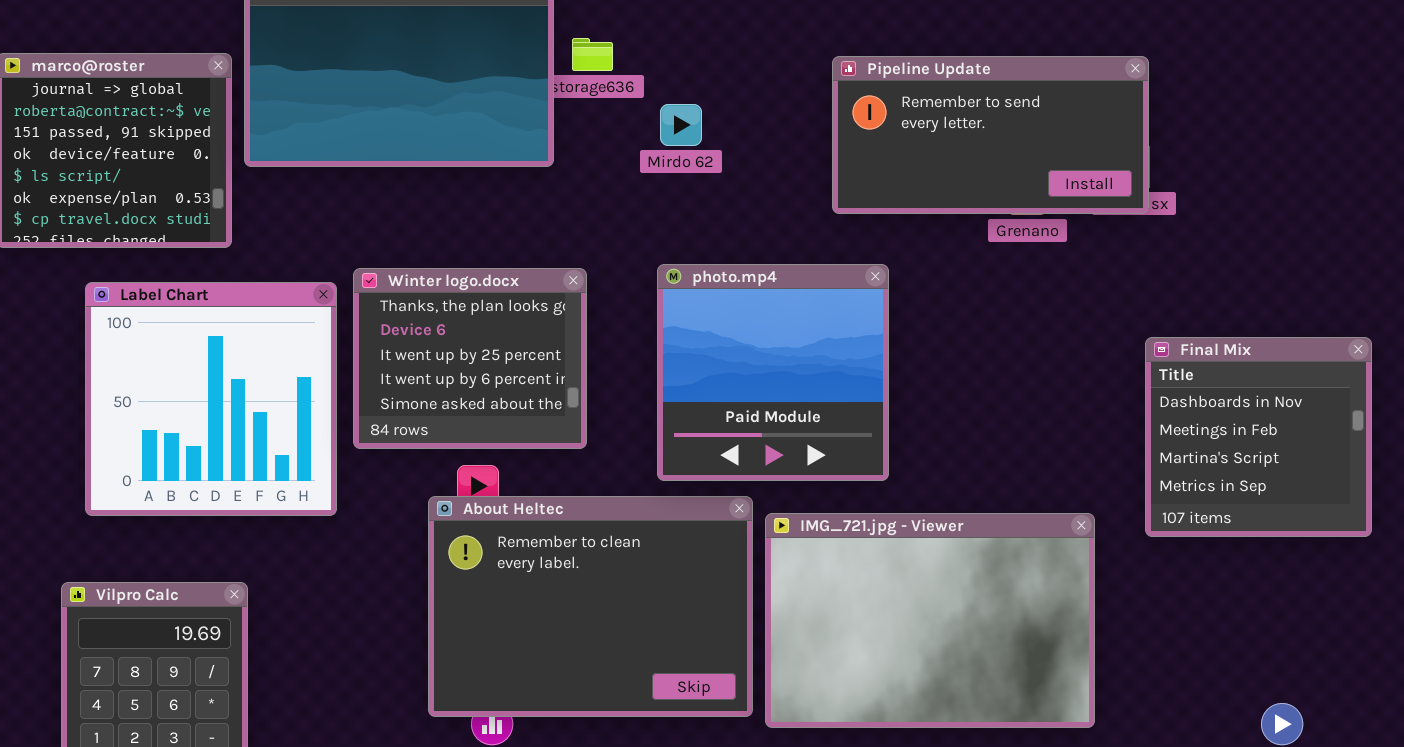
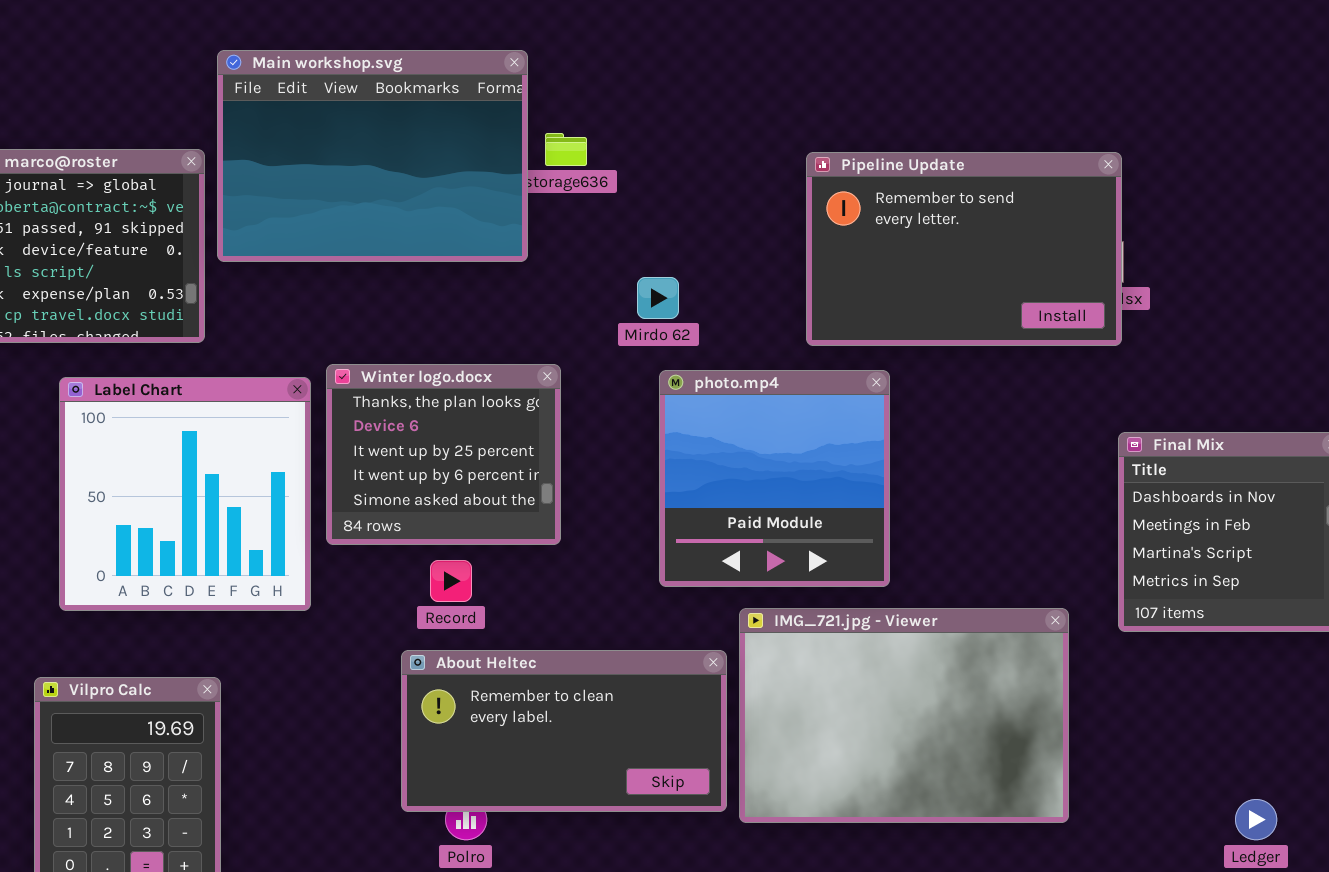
Pipeline Update: [832,56,1149,214] -> [806,152,1122,346], resized
Mirdo 62: [660,104,702,146] -> [637,277,679,319], moved
photo.mp4: [657,264,889,481] -> [659,370,890,587], moved
About Heltec: [428,496,753,717] -> [401,650,727,812], resized

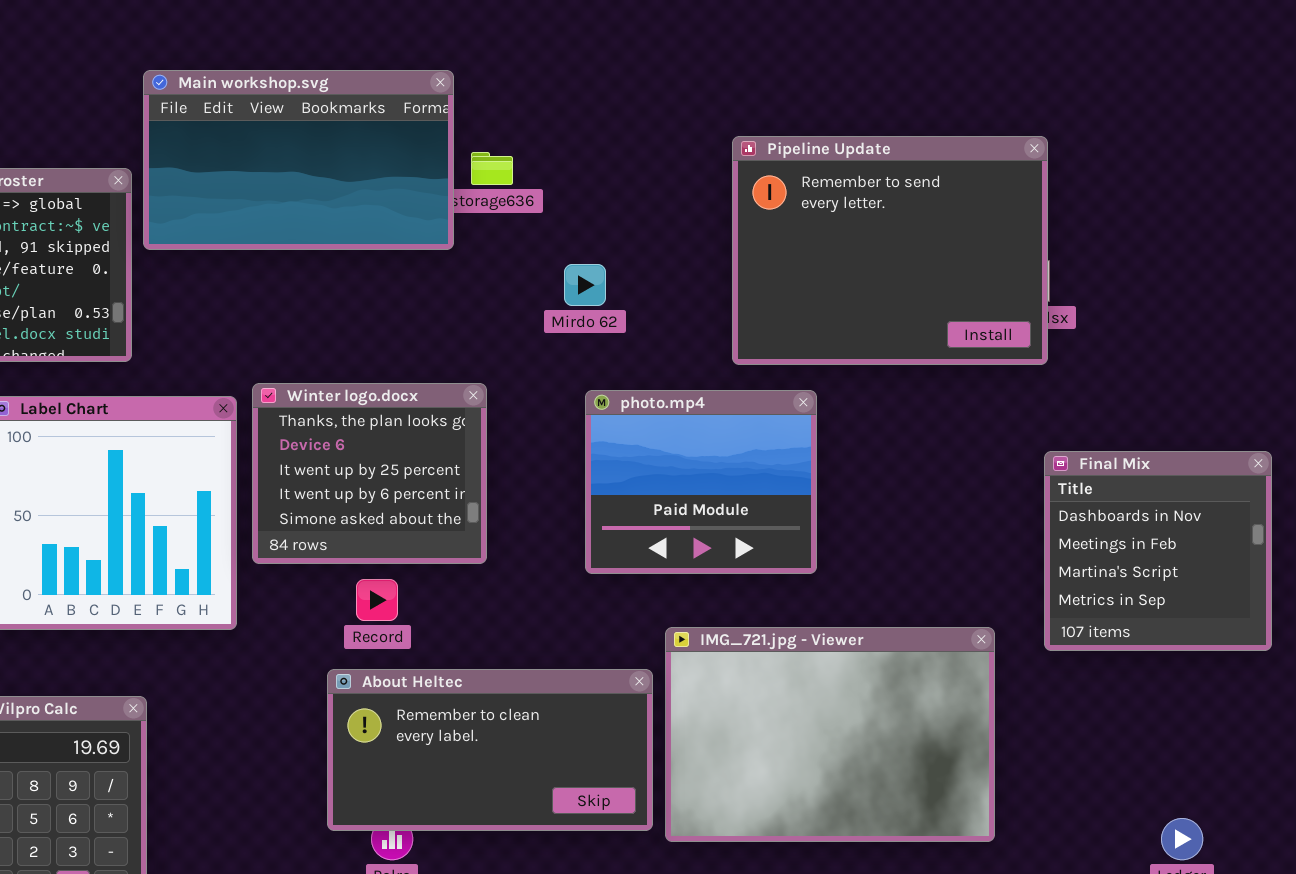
Main workshop.svg: [217,50,528,262] -> [143,70,454,250], resized
Pipeline Update: [806,152,1122,346] -> [732,136,1048,365], resized
Mirdo 62: [637,277,679,319] -> [564,264,606,306], moved
photo.mp4: [659,370,890,587] -> [585,390,817,574], resized

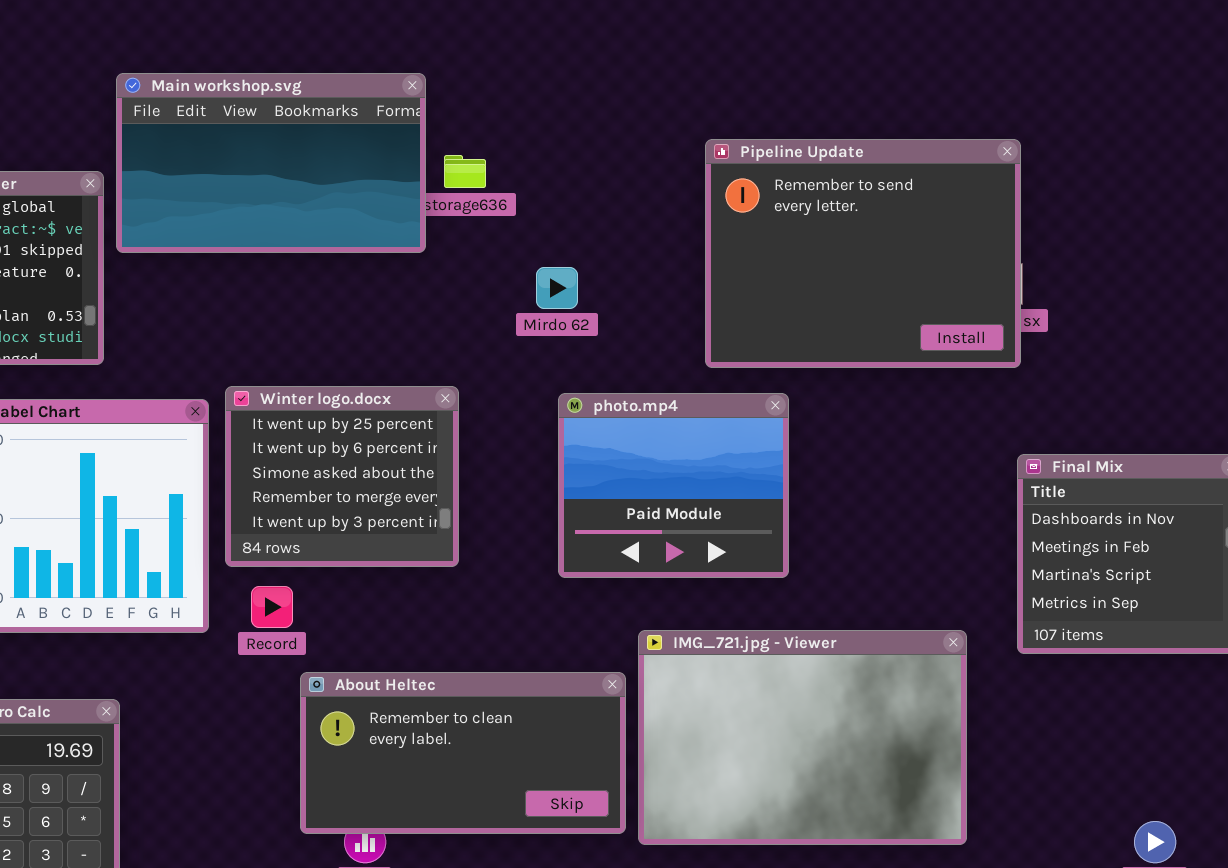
Winter logo.docx: [252,383,487,564] -> [225,386,459,567], scrolled down 2 rows
Record: [356,579,398,621] -> [251,586,293,628], moved

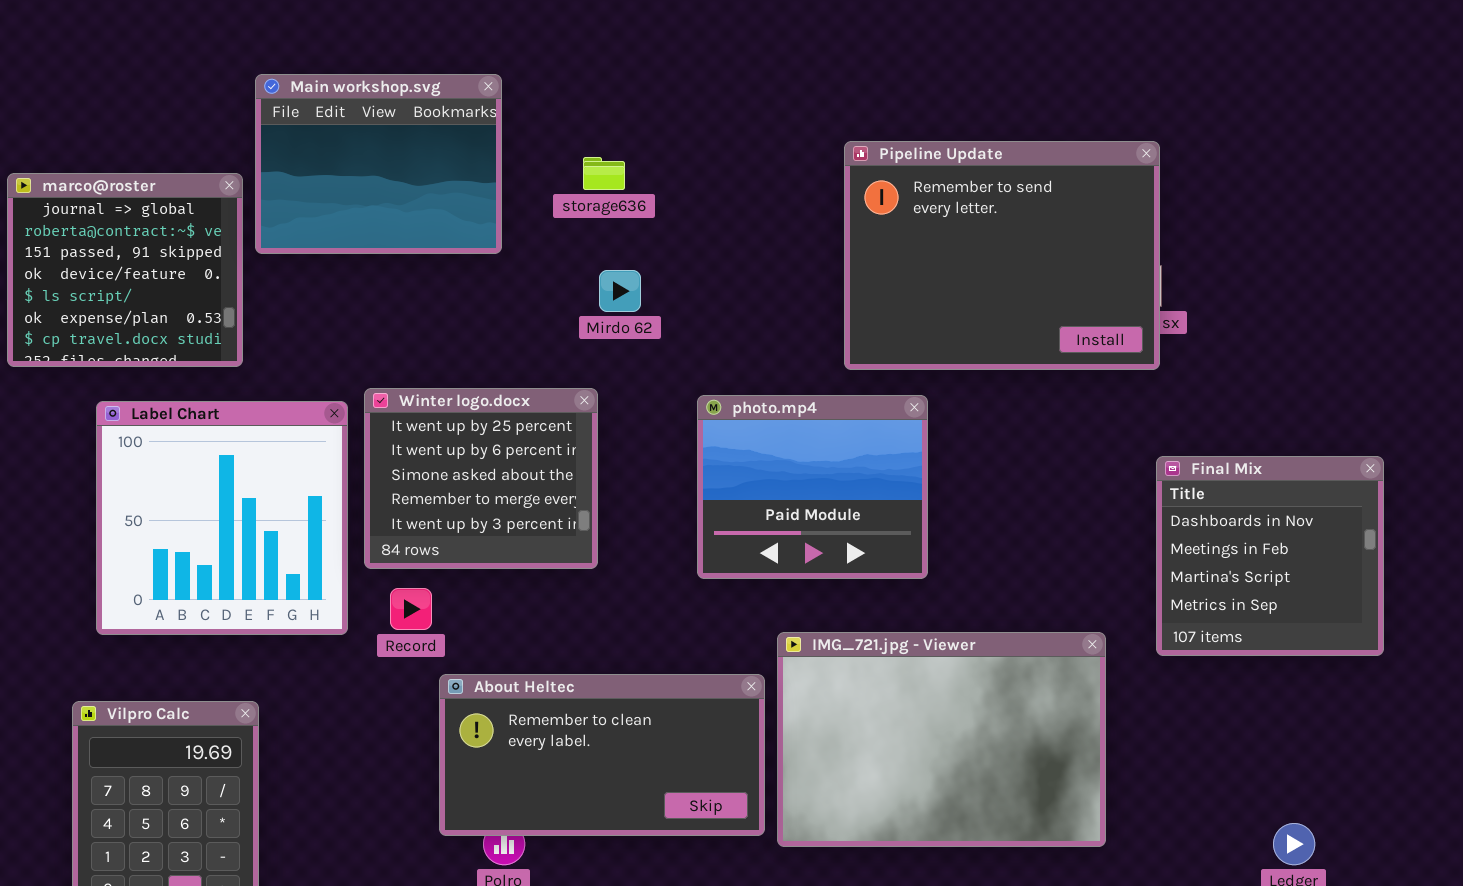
Main workshop.svg: [116,73,426,253] -> [255,74,502,254], resized
Mirdo 62: [536,267,578,309] -> [599,270,641,312], moved

